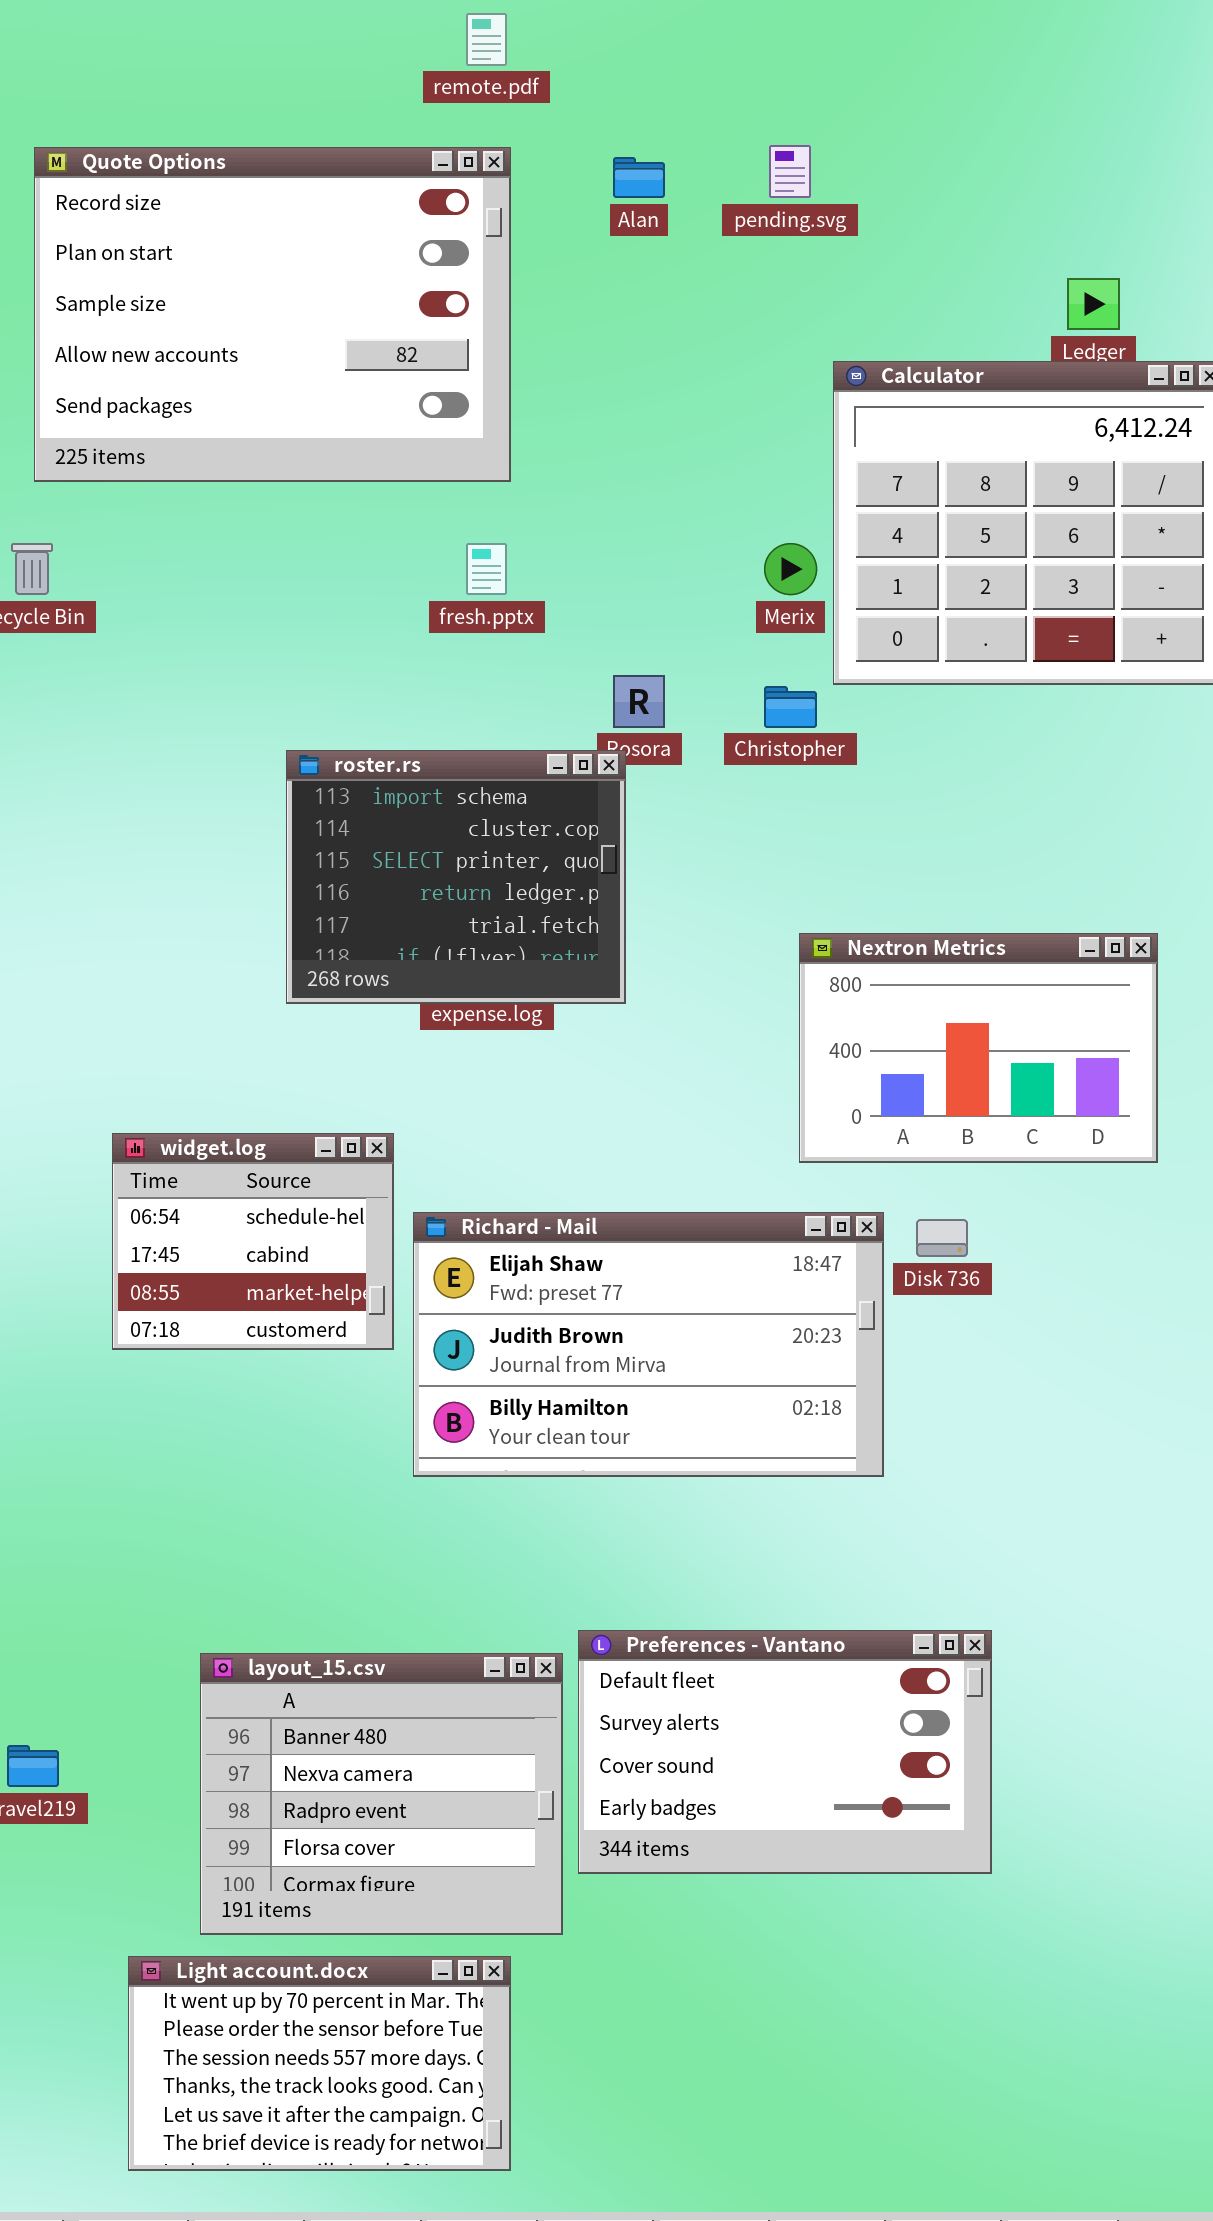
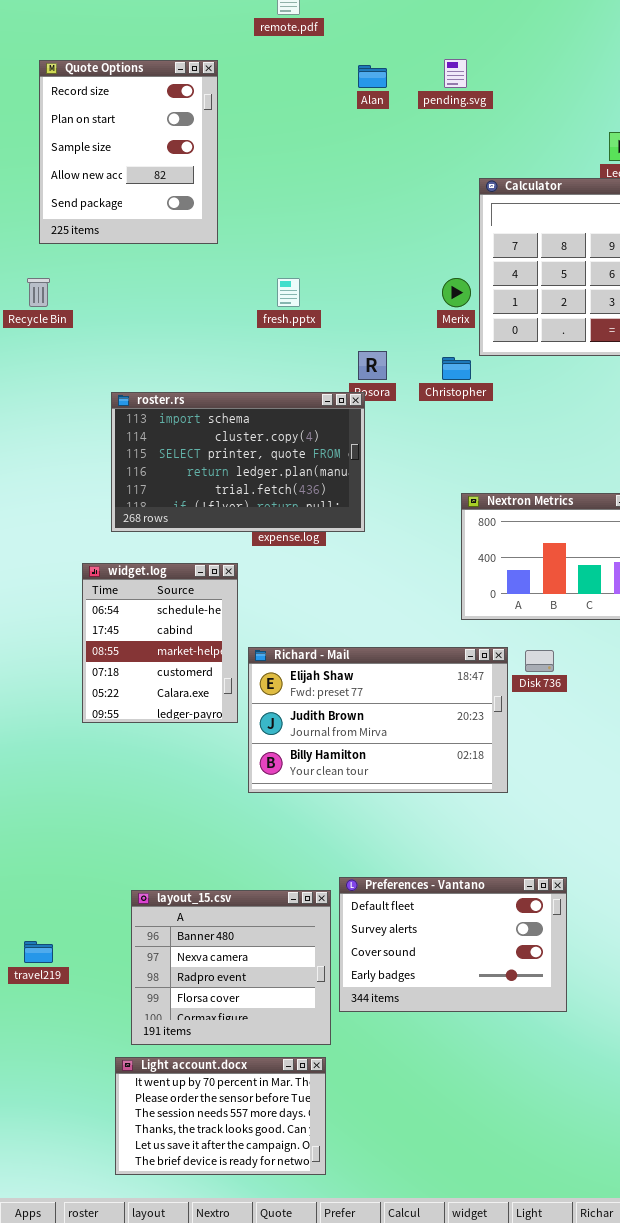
Quote Options: [34,147,511,482] -> [39,60,218,244], resized
roster.rs: [286,750,626,1004] -> [111,392,365,532], resized
widget.log: [112,1133,394,1350] -> [82,563,238,723], resized
Light account.docx: [128,1956,511,2171] -> [115,1057,326,1175], moved

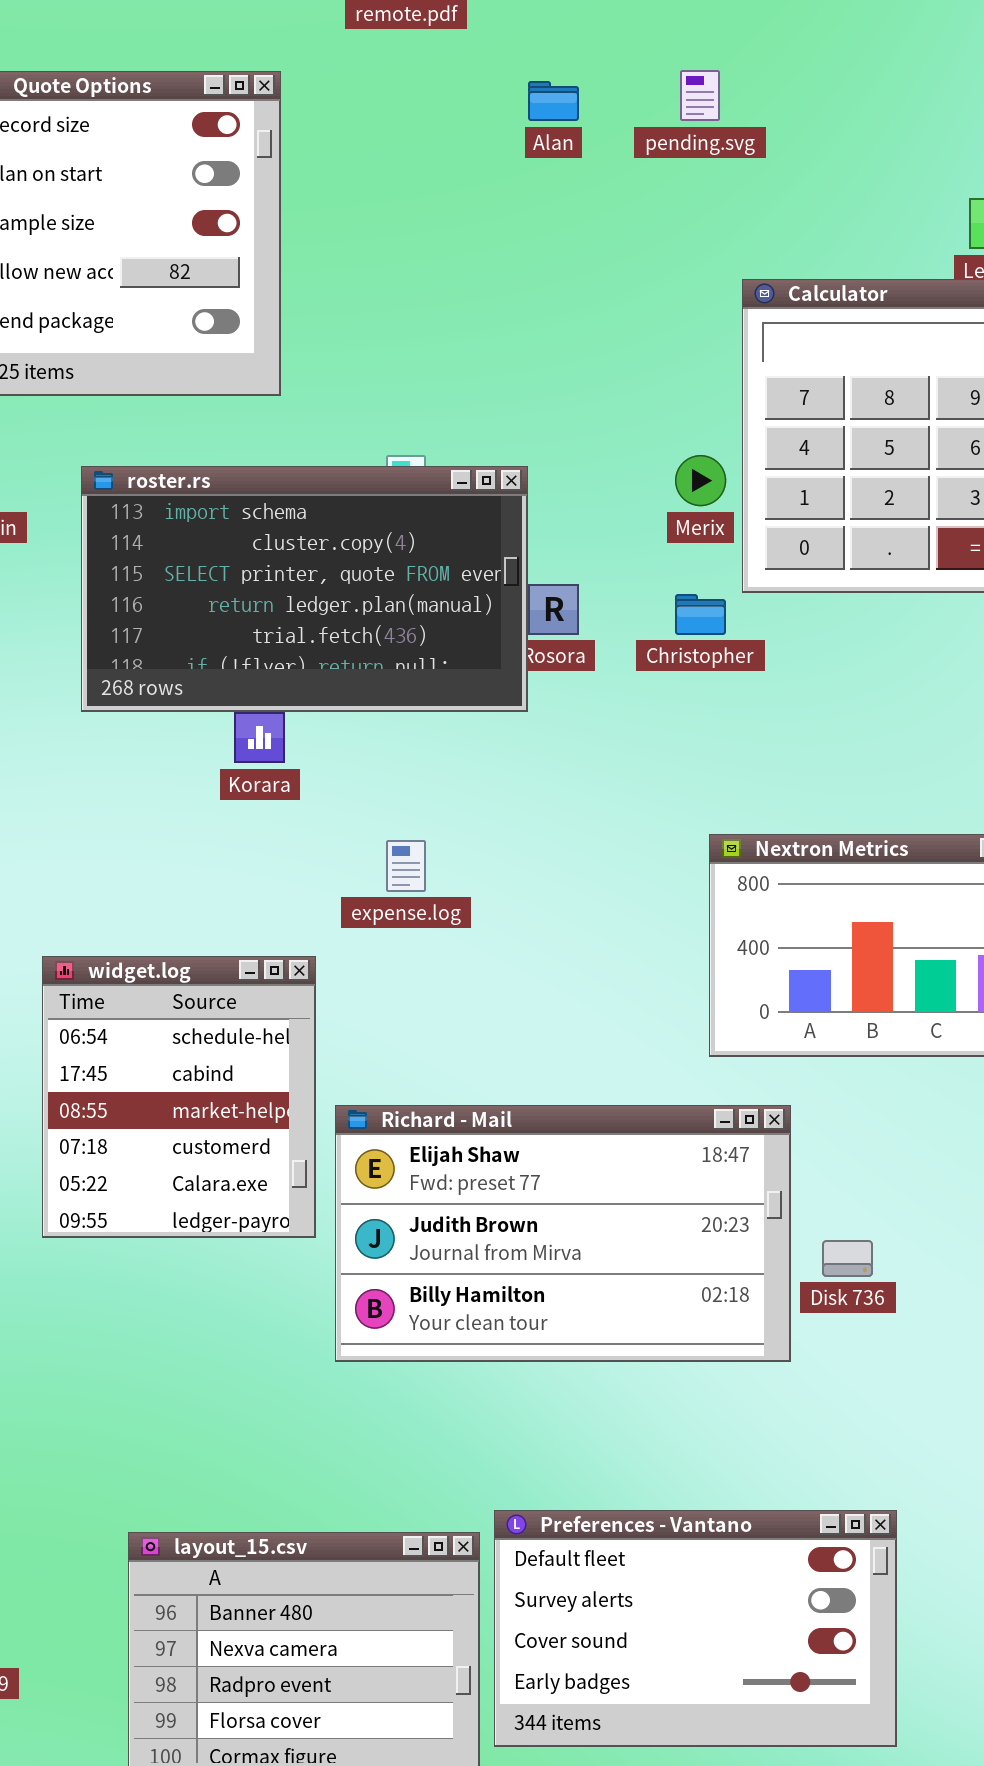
roster.rs: [111,392,365,532] -> [81,466,528,712], moved
Disk 736: [525,650,554,672] -> [822,1240,873,1277], moved

